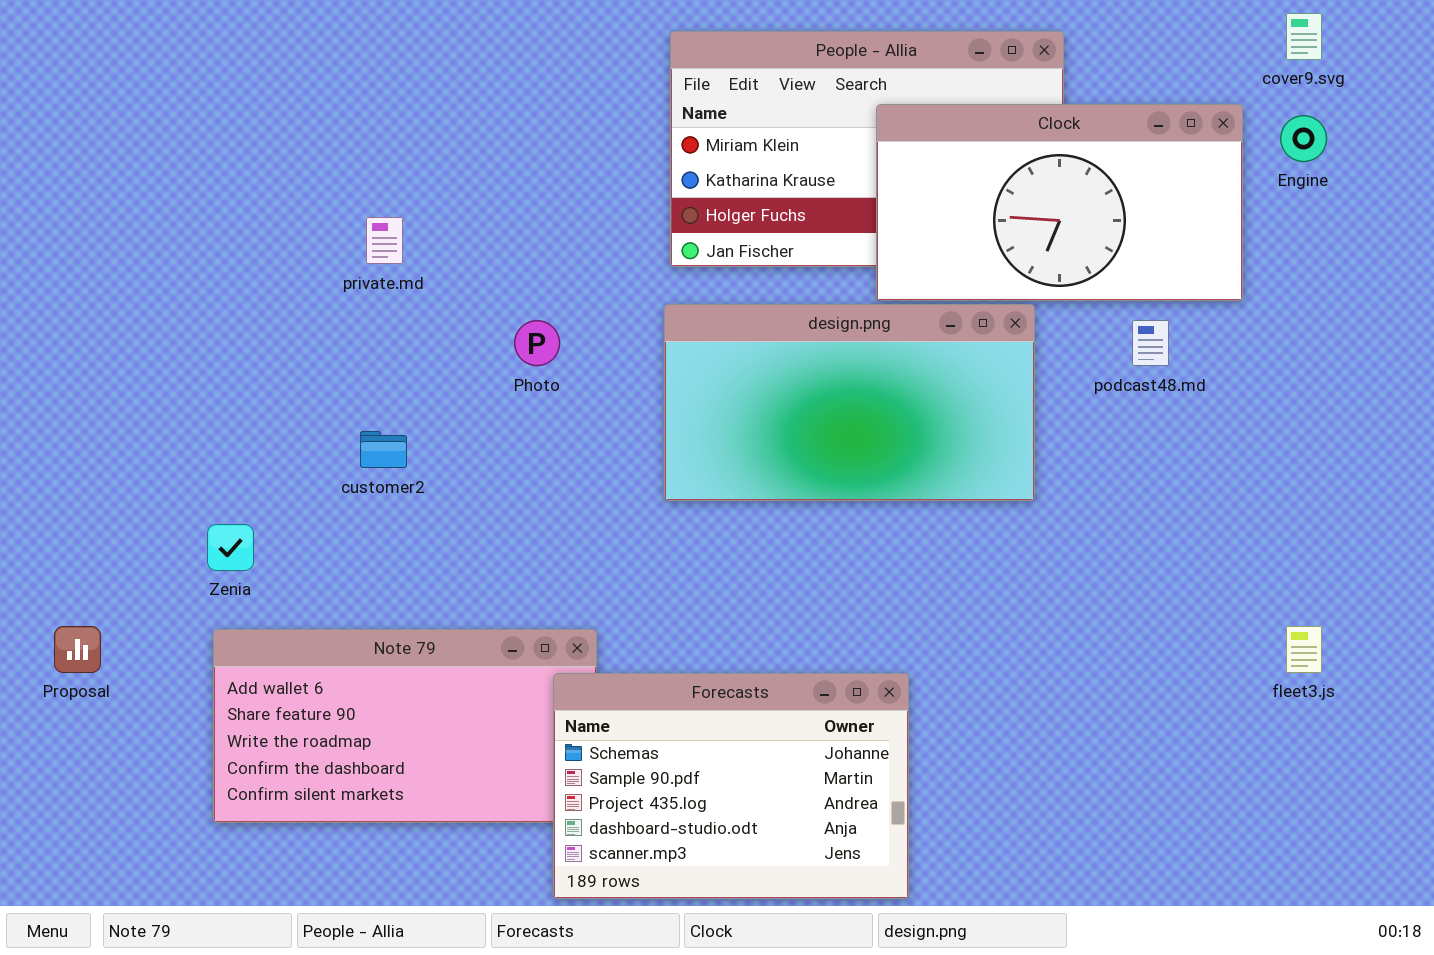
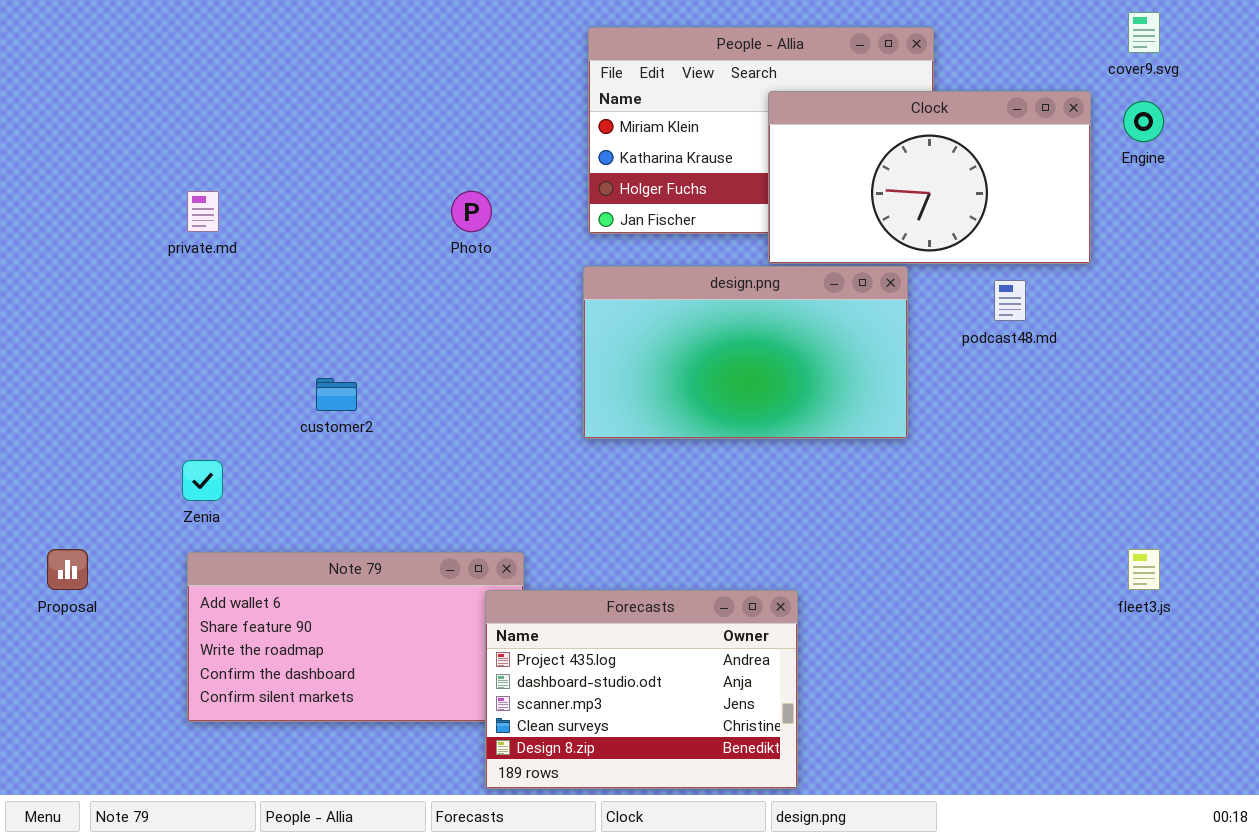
private.md: [366,217,403,264] -> [187,191,219,232], moved
Photo: [514,320,560,366] -> [451,191,492,232], moved
Forecasts: [553,673,909,899] -> [485,590,798,789], scrolled down 2 rows

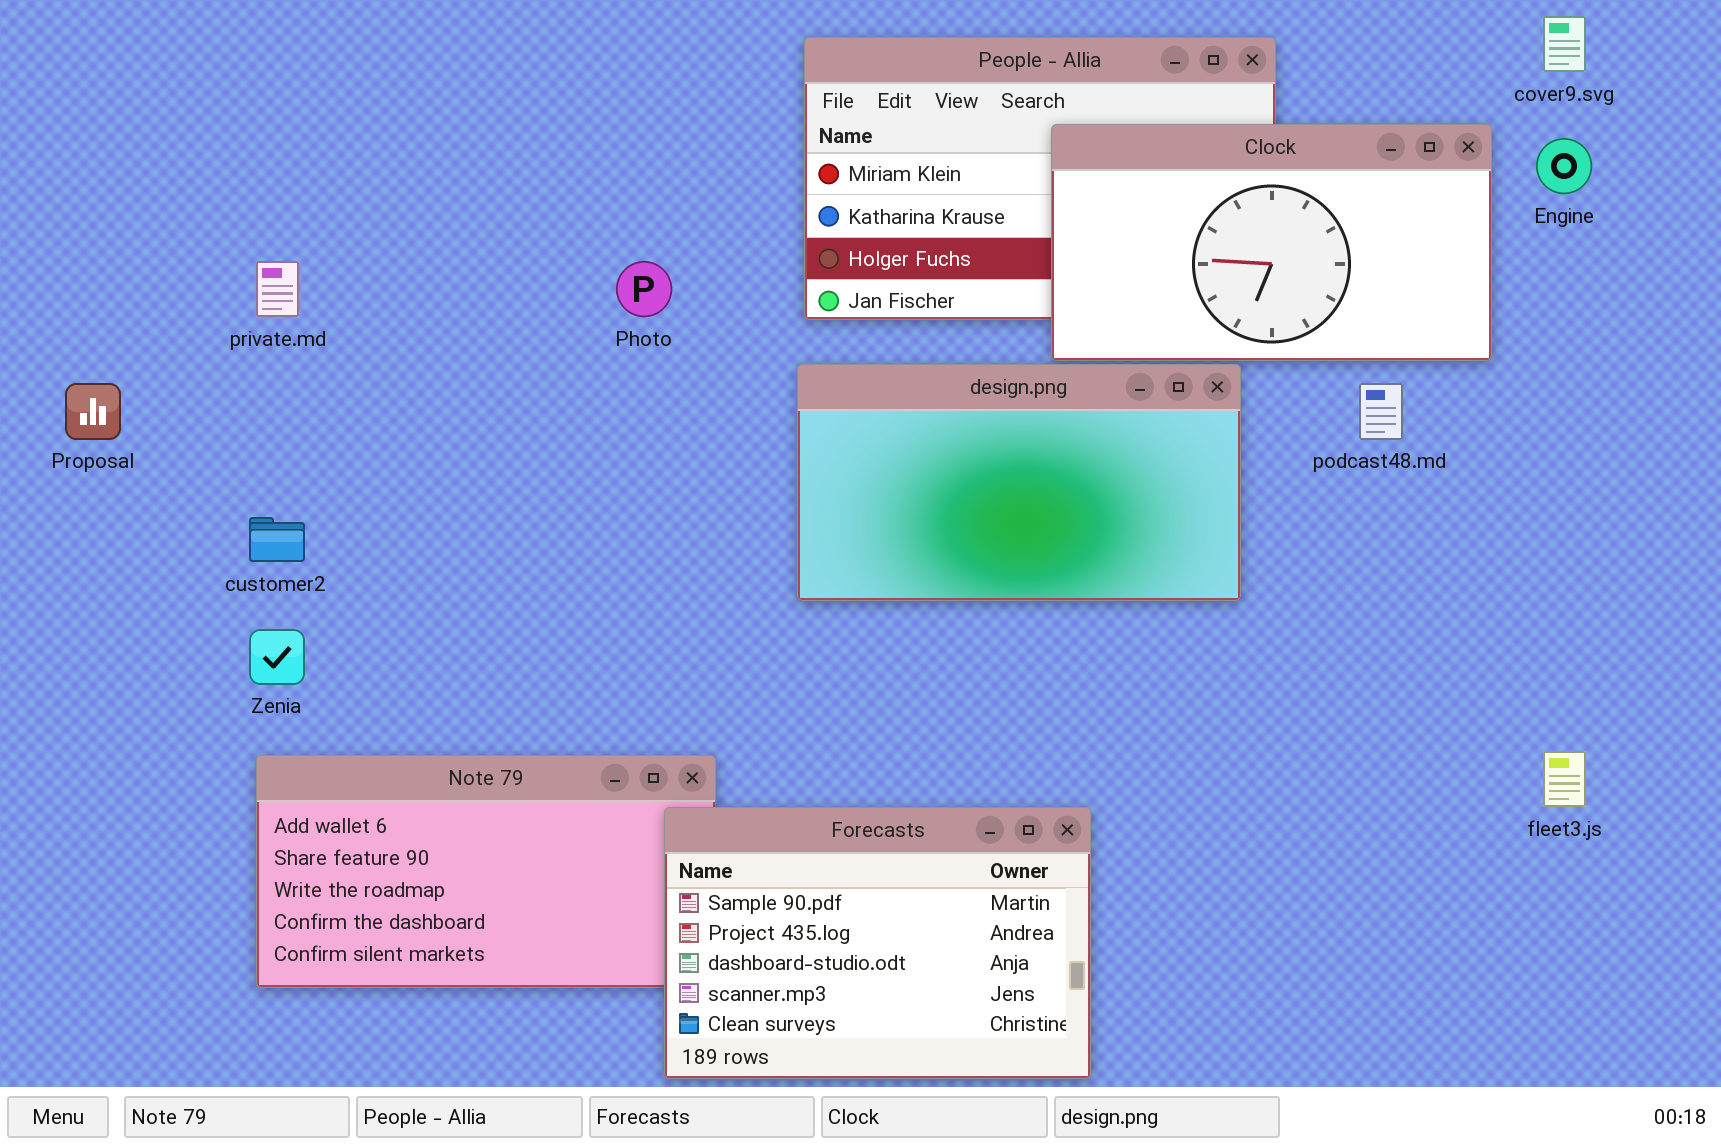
customer2: [316,378,357,411] -> [249,517,305,562], moved
Proposal: [47,549,88,590] -> [65,383,121,440], moved
Forecasts: [485,590,798,789] -> [664,807,1091,1079], scrolled up 1 row

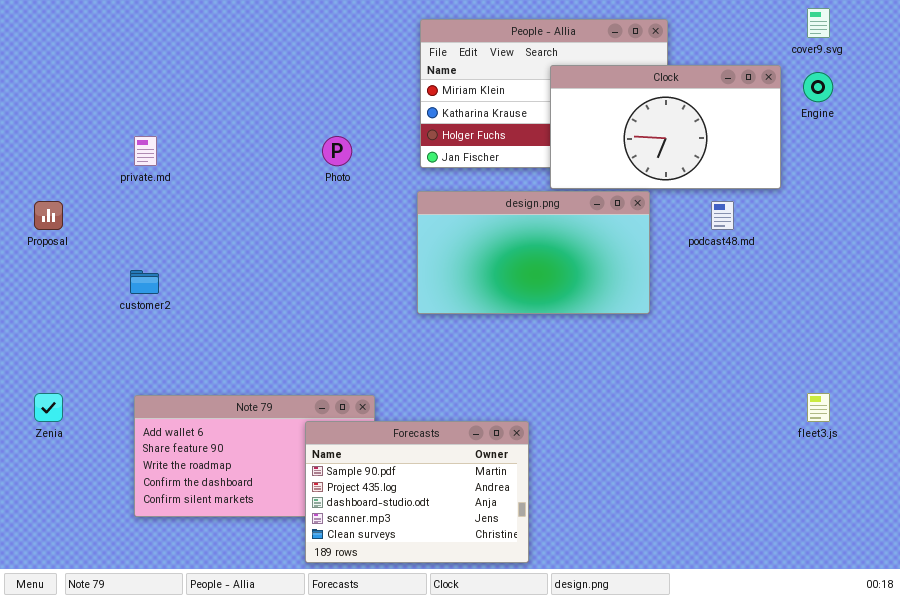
Zenia: [249,629,305,685] -> [34,393,63,422], moved
Forecasts: [664,807,1091,1079] -> [305,421,529,563], moved

